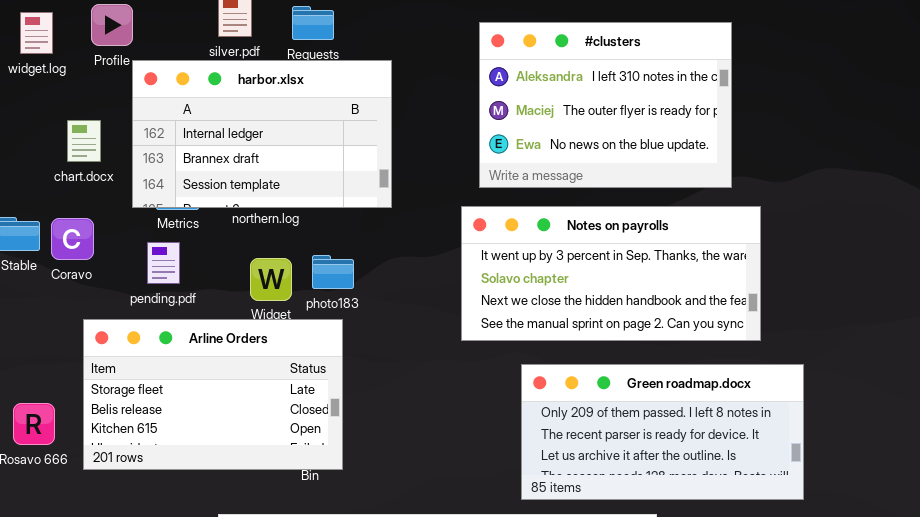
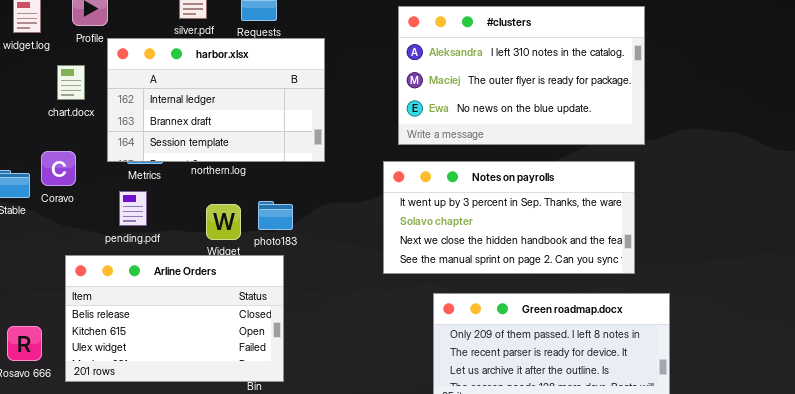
#clusters: [479,22,732,188] -> [398,6,645,145], resized
chart.docx: [67,120,101,162] -> [57,65,85,100], moved
Coravo: [51,218,94,260] -> [41,151,76,186], moved
Arline Orders: [83,319,343,470] -> [65,255,284,382], scrolled down 1 row

